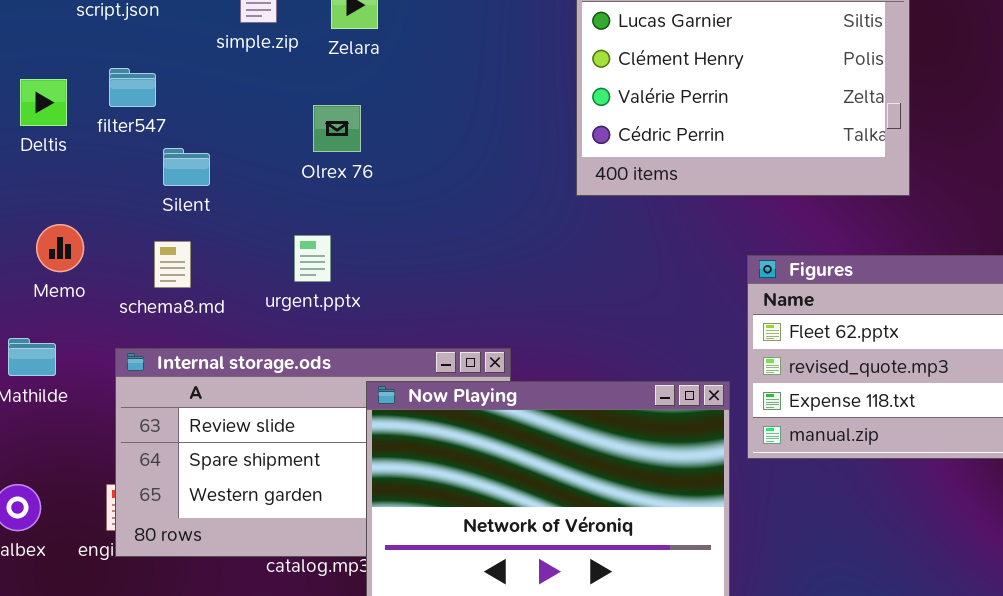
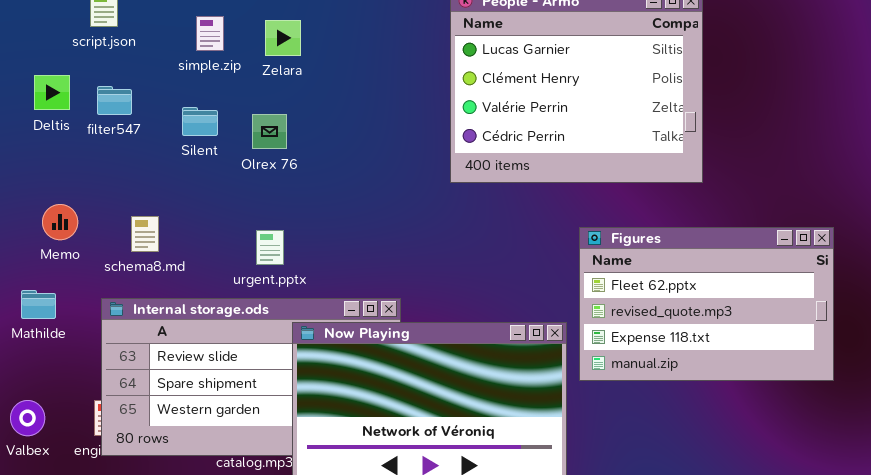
Deltis: [20,79,67,126] -> [34,75,70,110], moved
Silent: [163,148,210,186] -> [182,107,218,136], moved
urgent.pptx: [294,235,331,282] -> [256,230,284,265], moved

